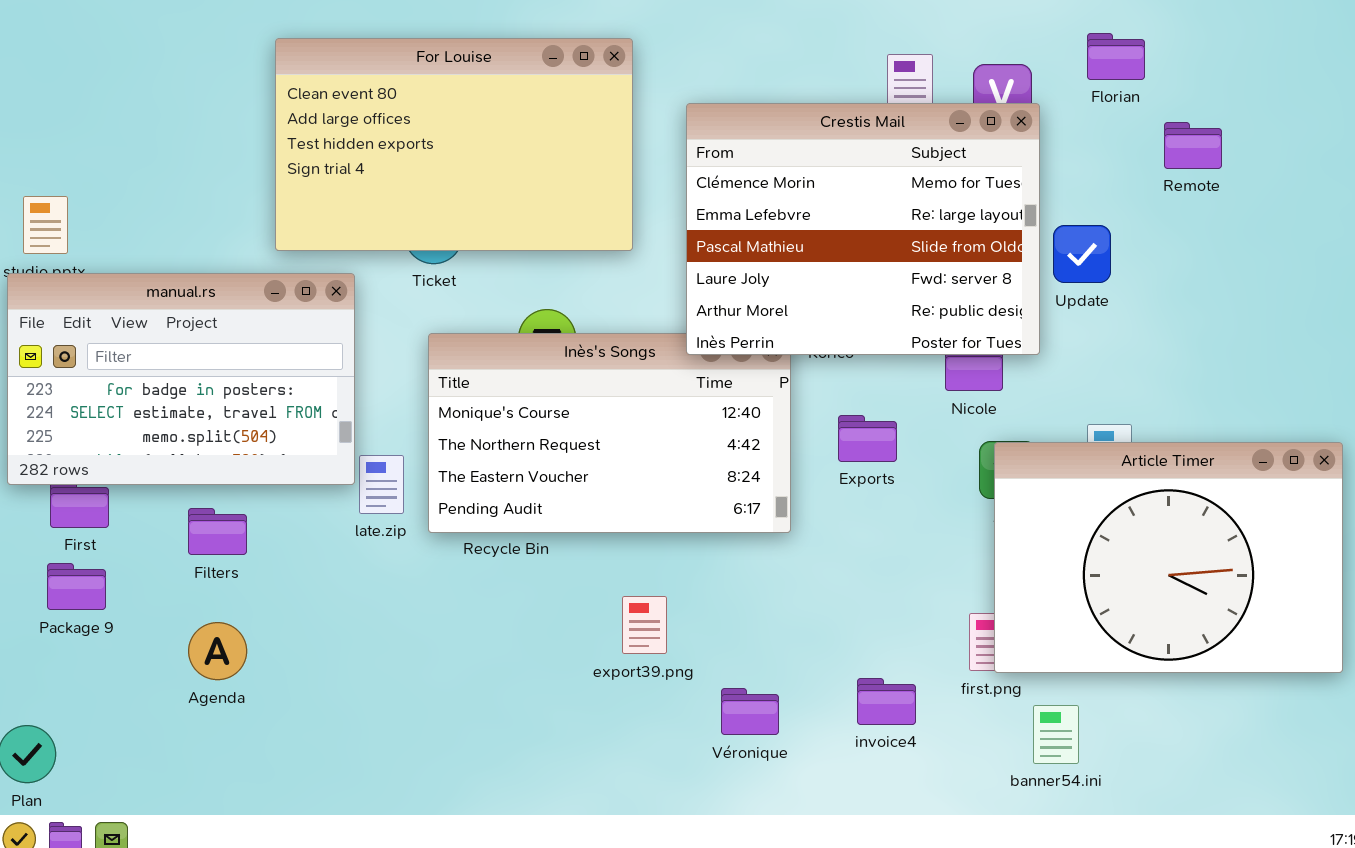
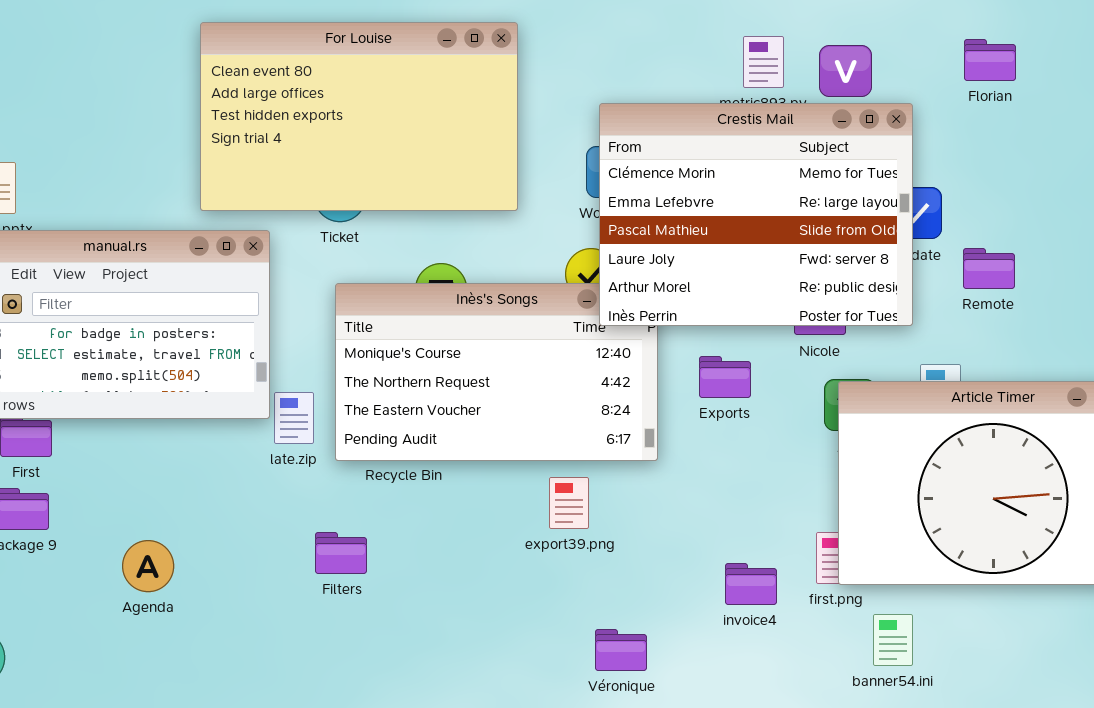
Florian: [1087,33,1145,80] -> [964,39,1016,81], moved
Crestis Mail: [686,103,1040,355] -> [599,103,913,326], moved
Remote: [1164,122,1222,169] -> [963,248,1015,289], moved
Filters: [188,508,247,555] -> [315,532,367,574], moved
export39.png: [622,596,667,654] -> [549,477,589,529], moved
invoice4: [857,678,916,725] -> [725,563,777,605], moved
Véronique: [721,688,779,735] -> [595,629,647,671], moved

